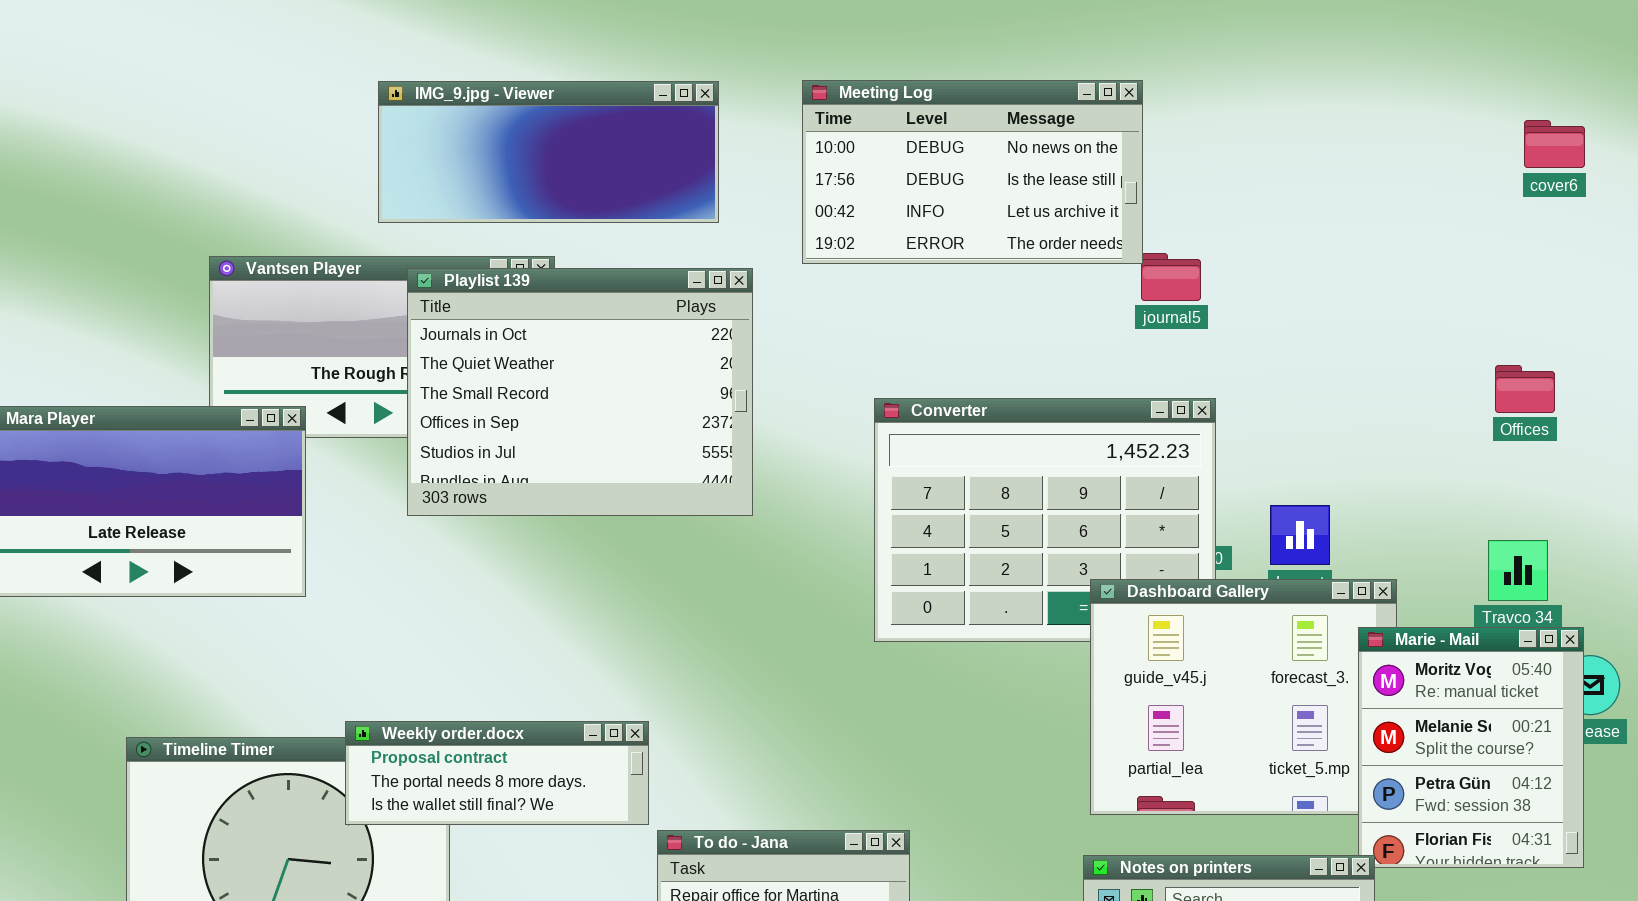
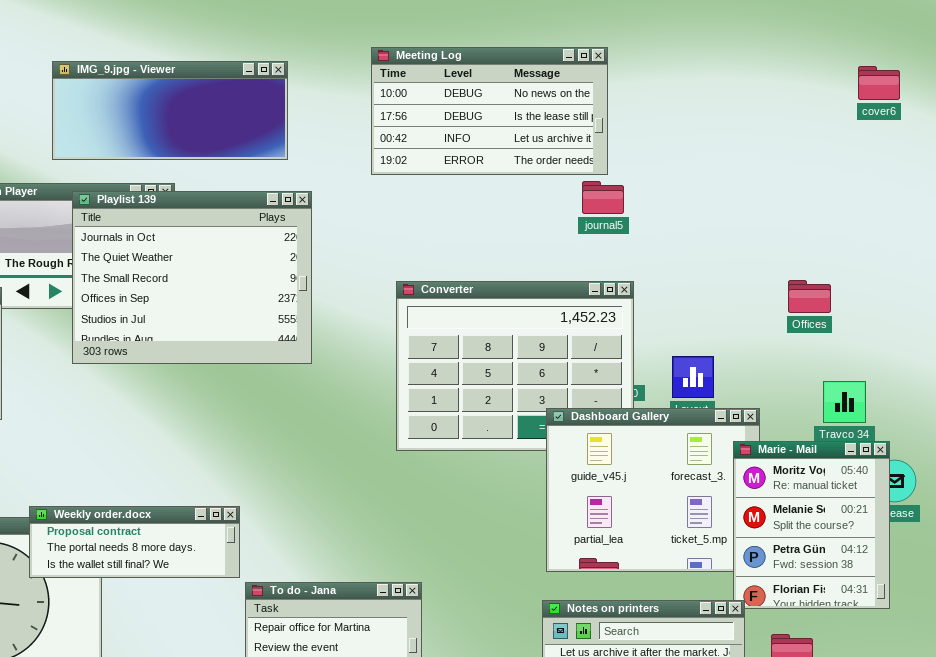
Meeting Log: [802,80,1143,264] -> [371,47,608,175], moved
cover6: [1524,120,1585,168] -> [858,66,900,100], moved
Offices: [1495,365,1555,413] -> [788,280,831,313], moved

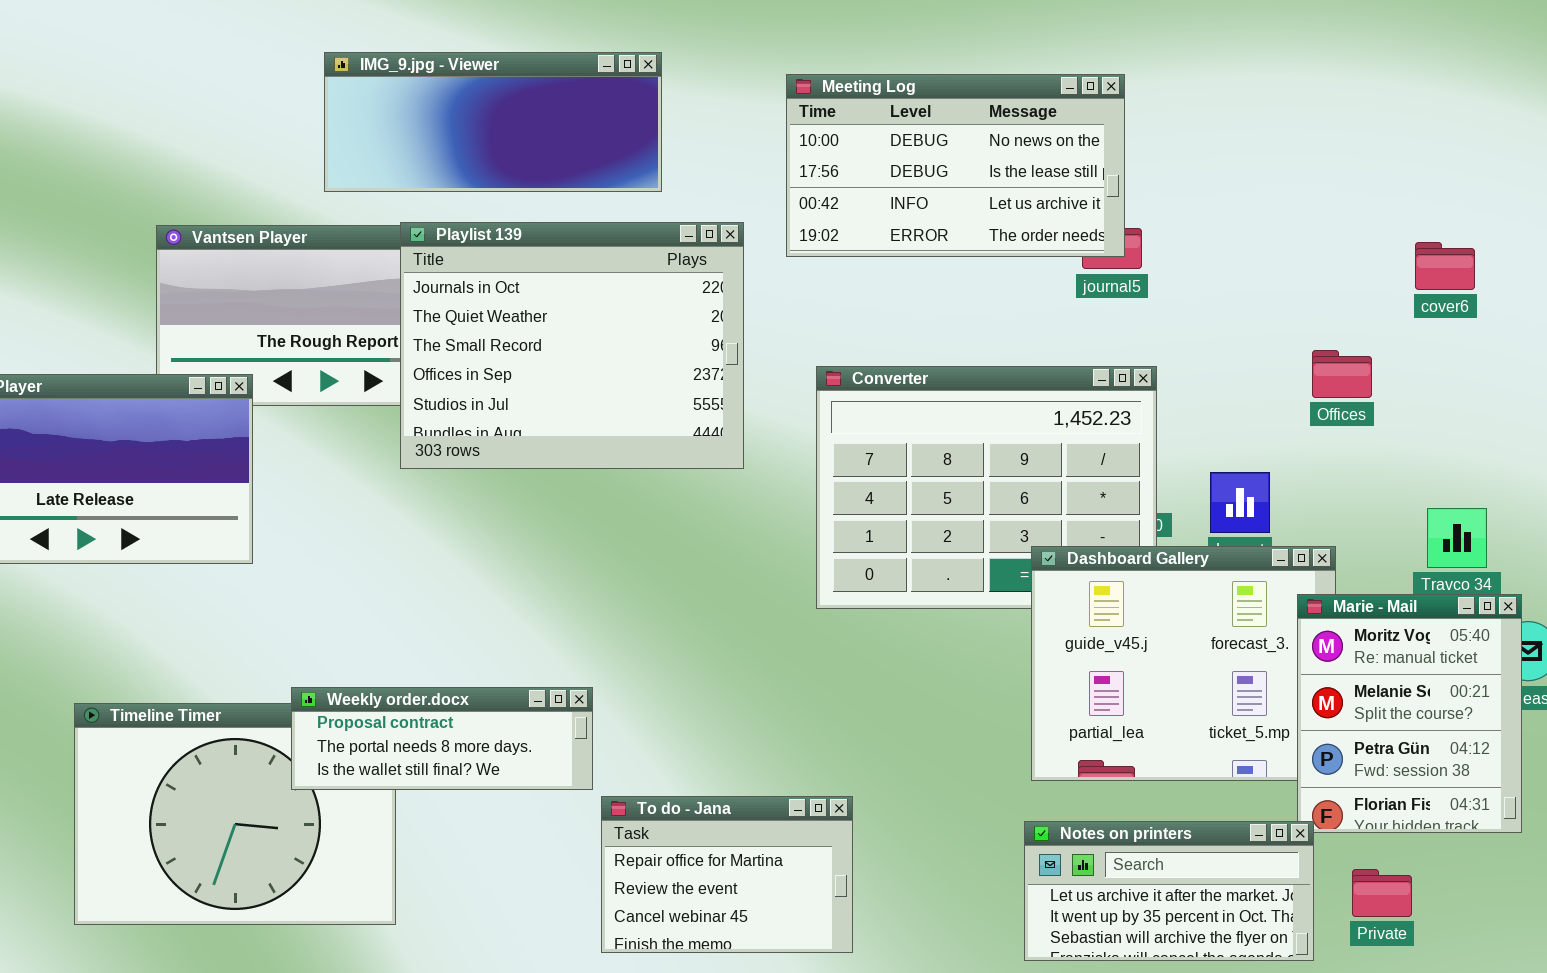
Meeting Log: [371,47,608,175] -> [786,74,1125,257], moved
cover6: [858,66,900,100] -> [1415,242,1475,290], moved
Playlist 139: [72,191,312,364] -> [400,222,744,469], moved
Offices: [788,280,831,313] -> [1312,350,1372,398], moved

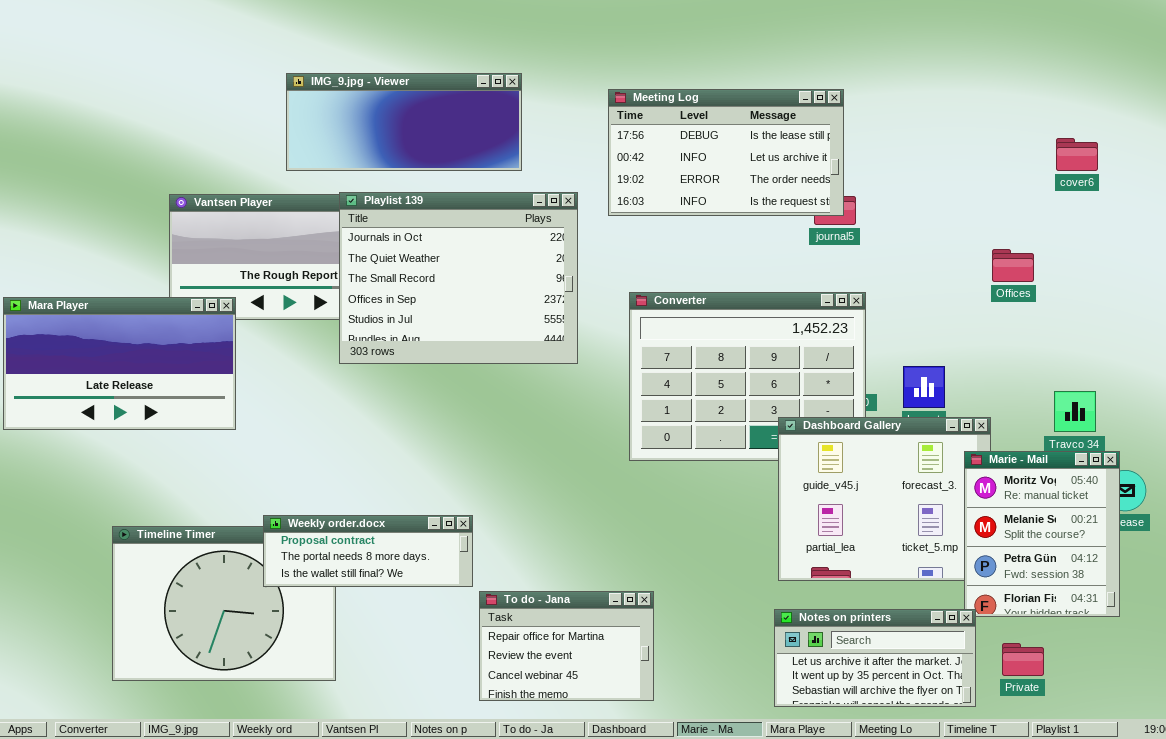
Meeting Log: [786,74,1125,257] -> [608,89,844,216], scrolled down 1 row
cover6: [1415,242,1475,290] -> [1056,138,1098,171], moved
Offices: [1312,350,1372,398] -> [992,249,1034,282], moved

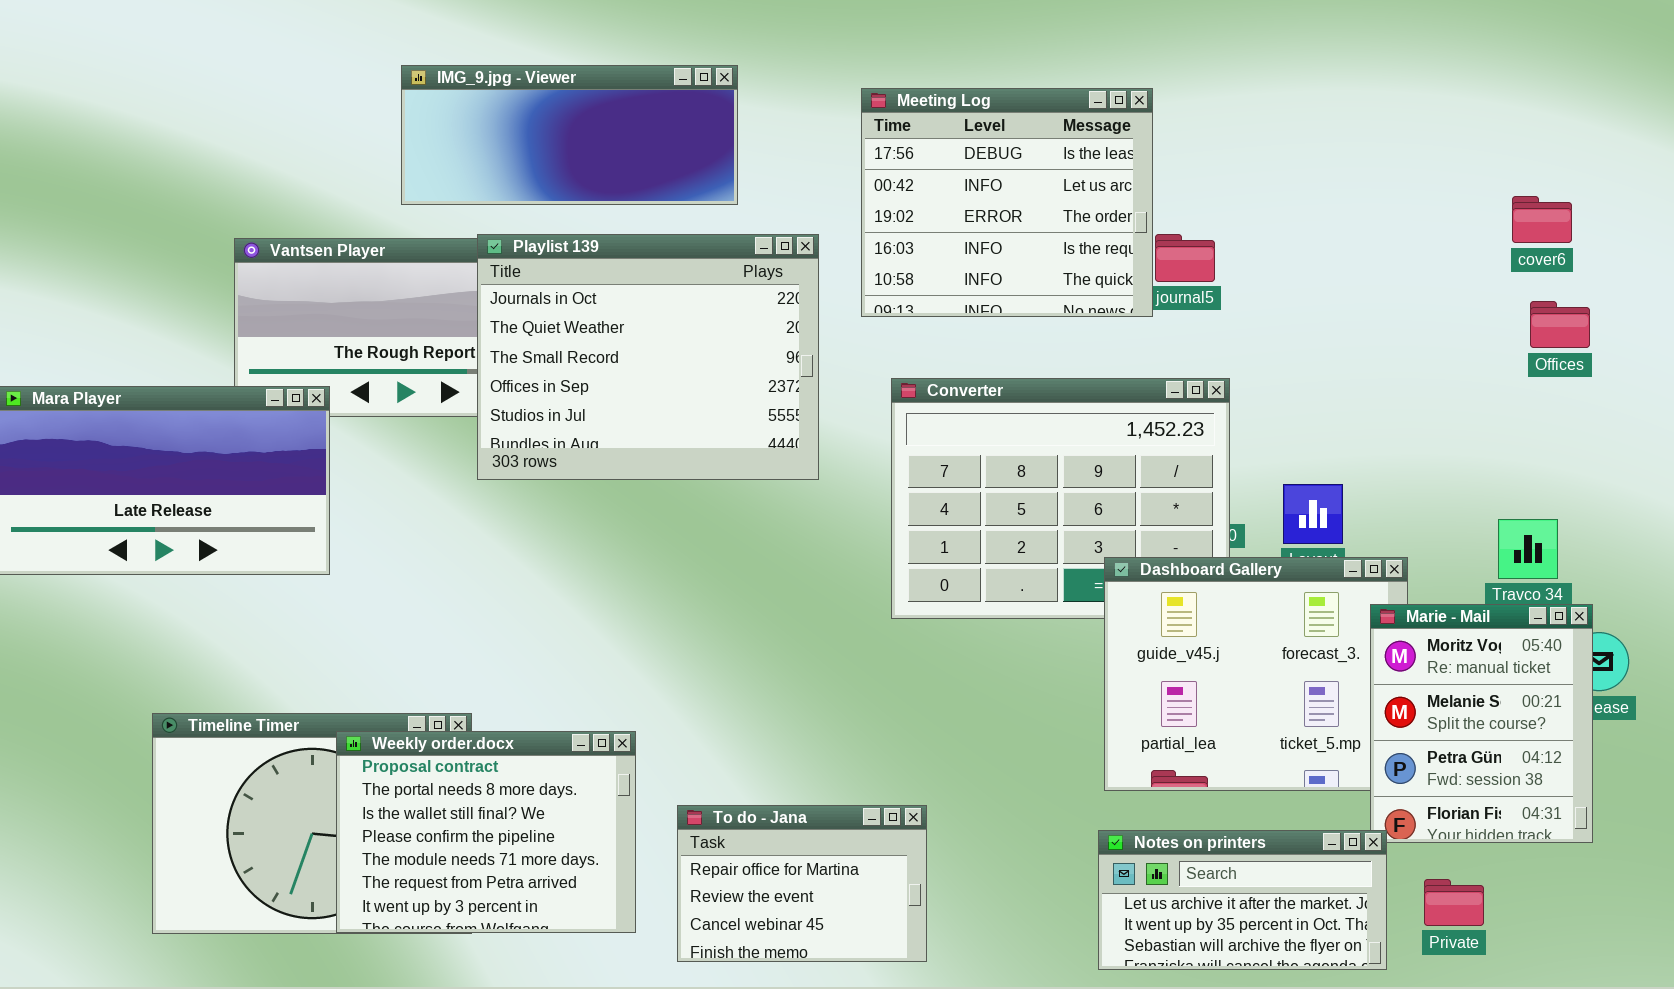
Meeting Log: [608,89,844,216] -> [861,88,1153,317], resized
cover6: [1056,138,1098,171] -> [1512,196,1572,243], moved
Offices: [992,249,1034,282] -> [1530,301,1590,348], moved
Weekly order.docx: [263,515,473,587] -> [336,731,636,933], moved, resized

